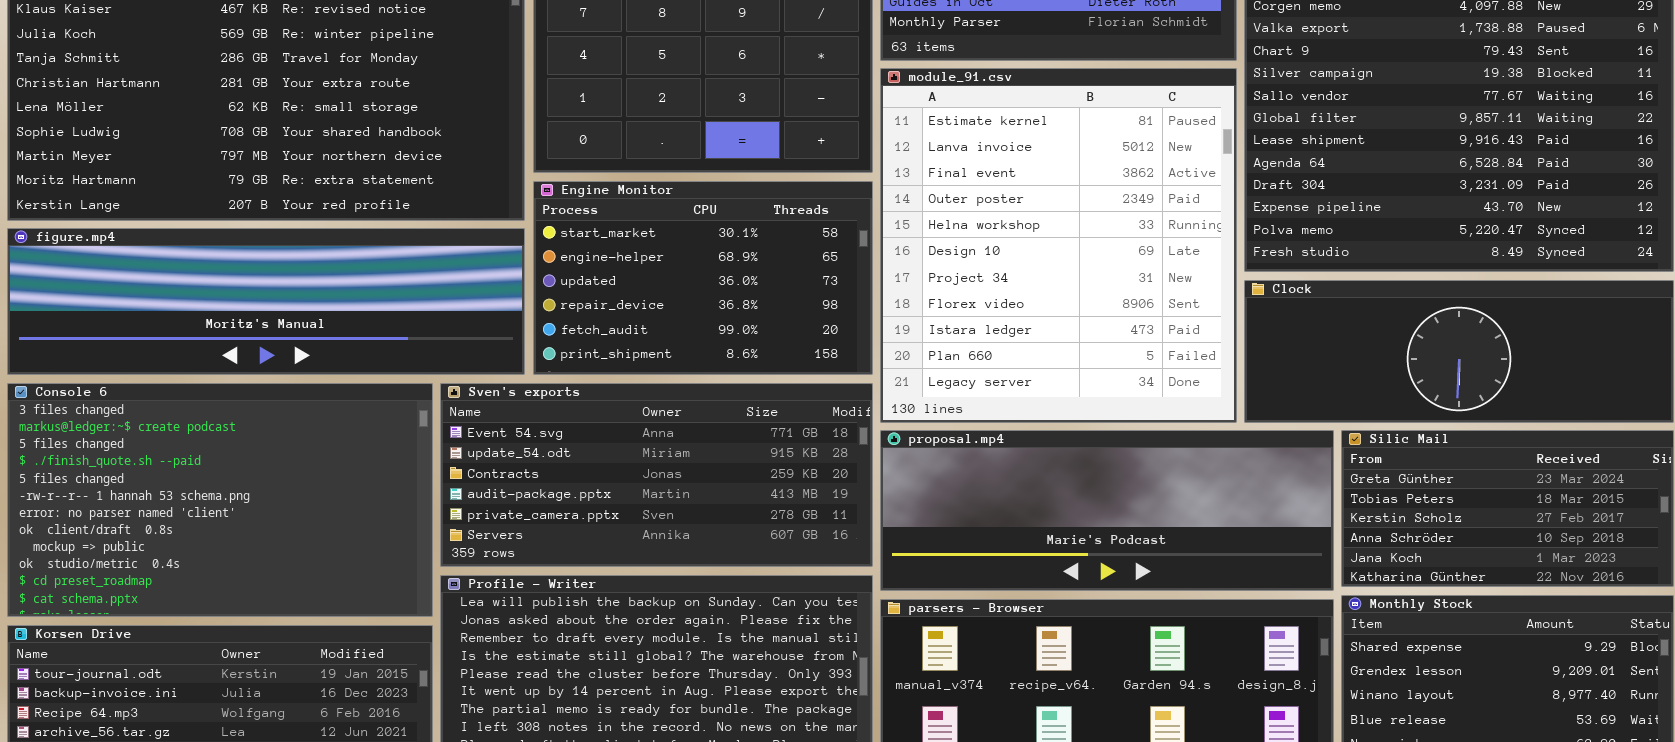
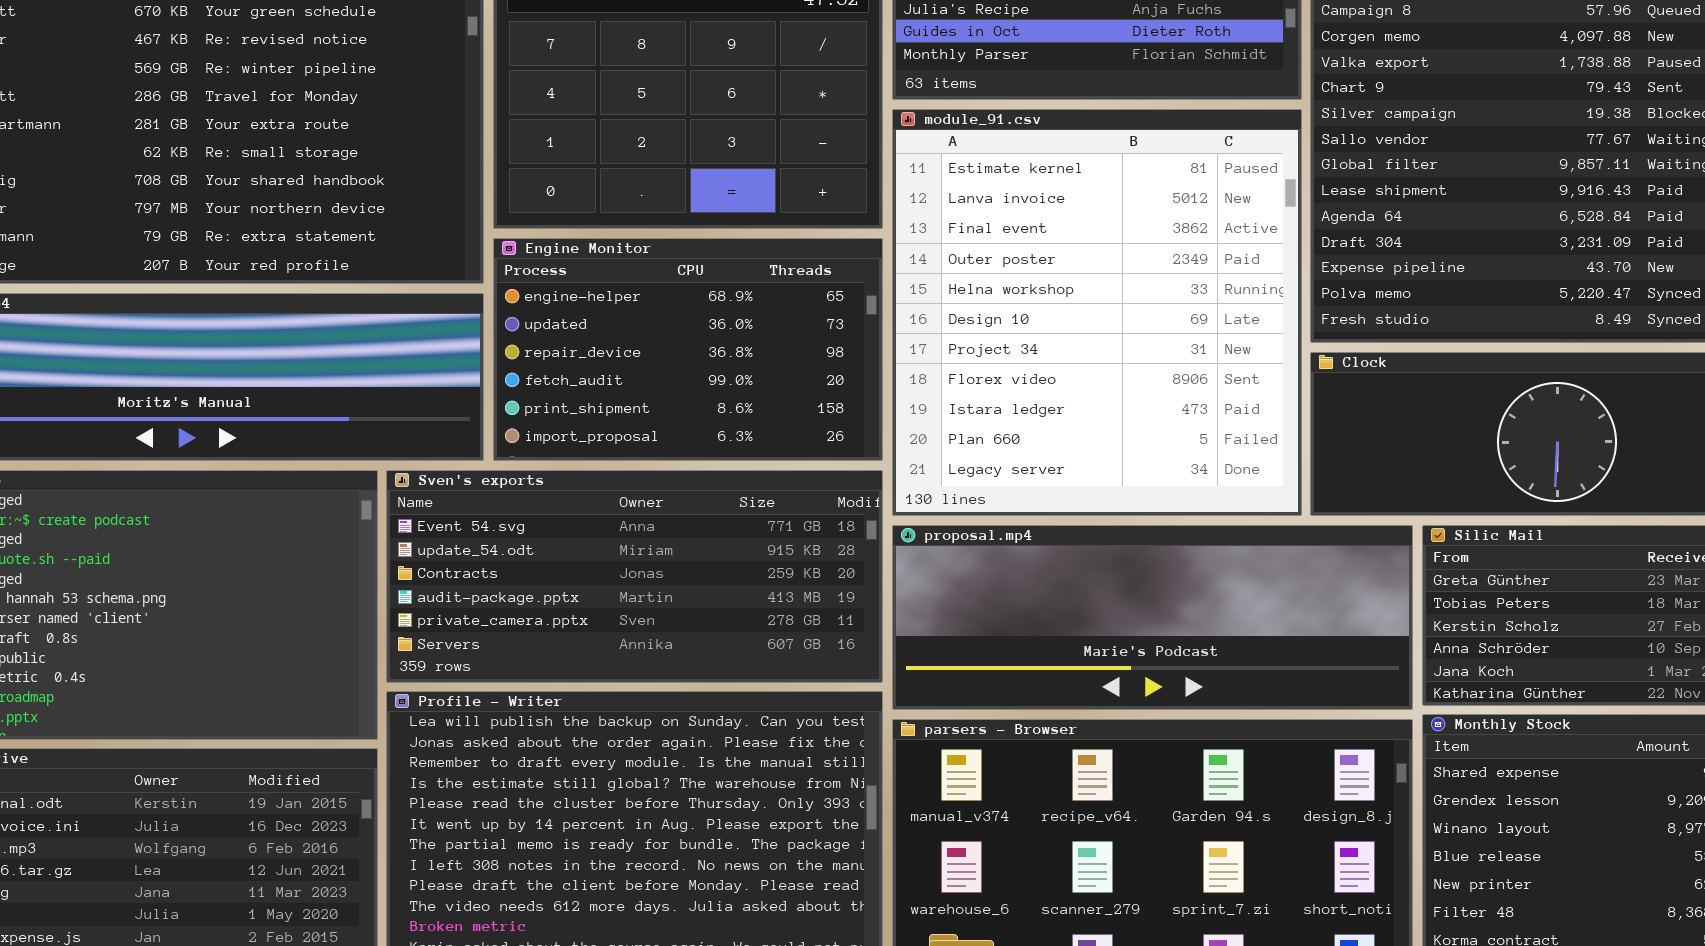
Engine Monitor: [533,181,873,375] -> [493,238,883,461], scrolled down 1 row

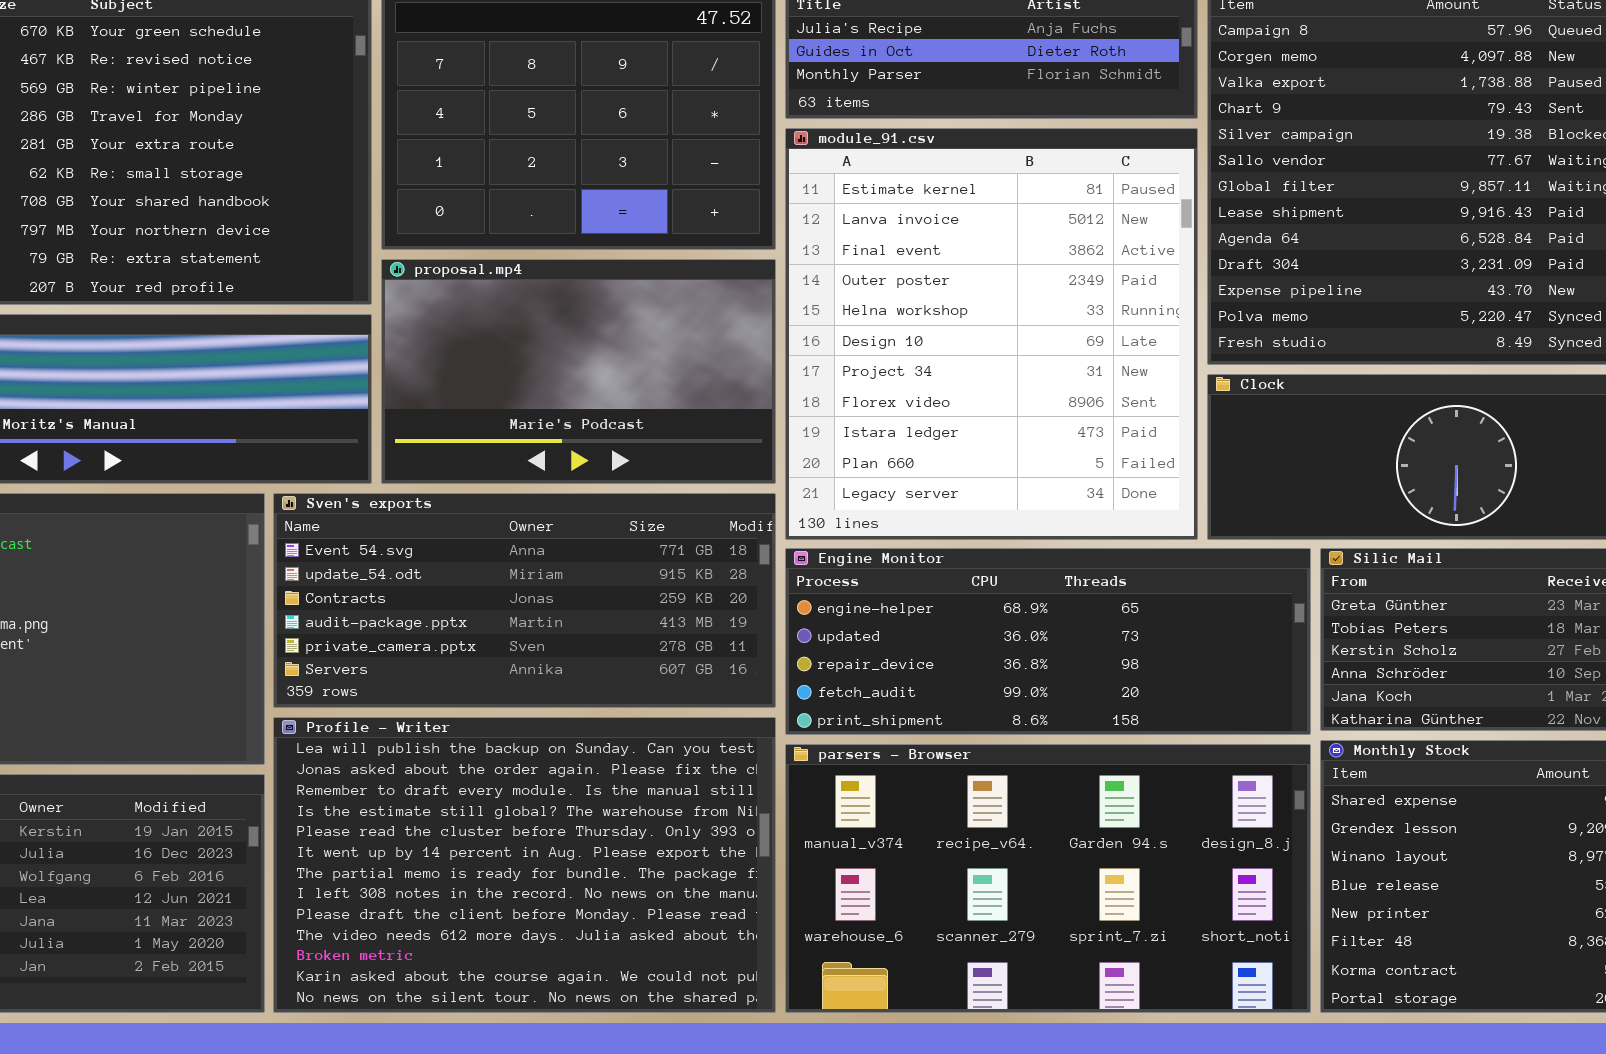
Engine Monitor: [493,238,883,461] -> [785,548,1311,735], moved, resized
proposal.mp4: [892,525,1413,710] -> [381,259,776,484], moved, resized

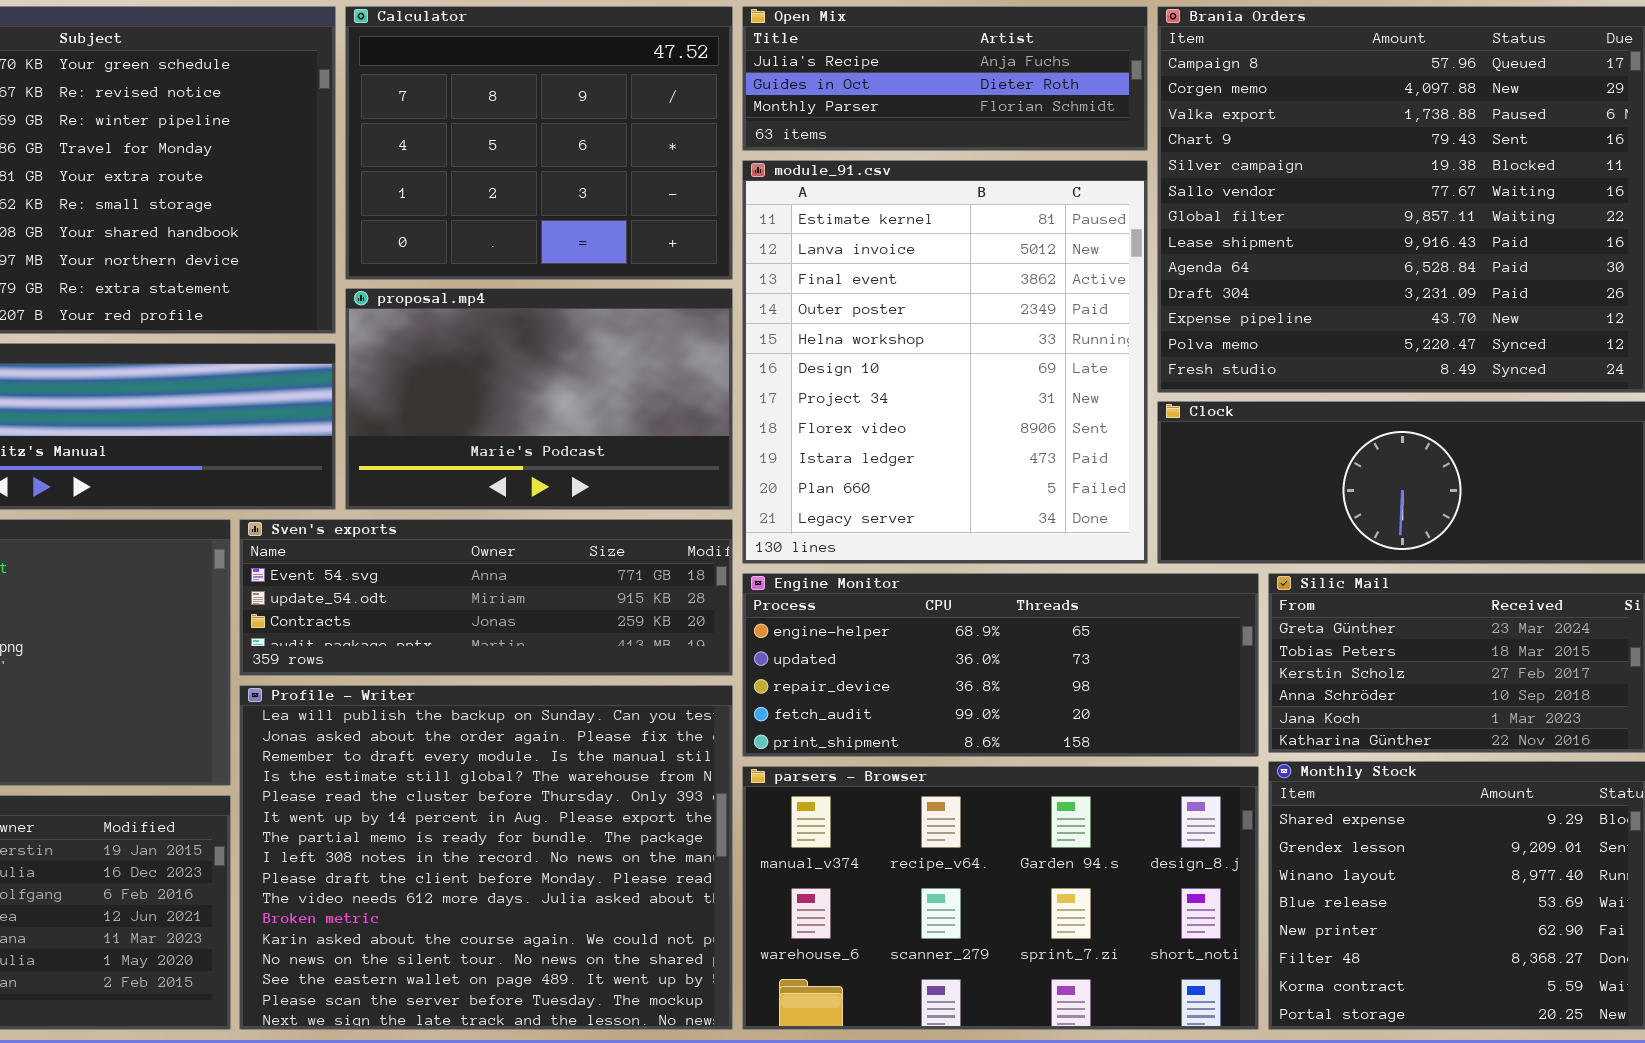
Sven's exports: [273,493,776,708] -> [239,519,733,676], resized
Profile - Writer: [273,717,776,1013] -> [239,685,733,1030], resized

